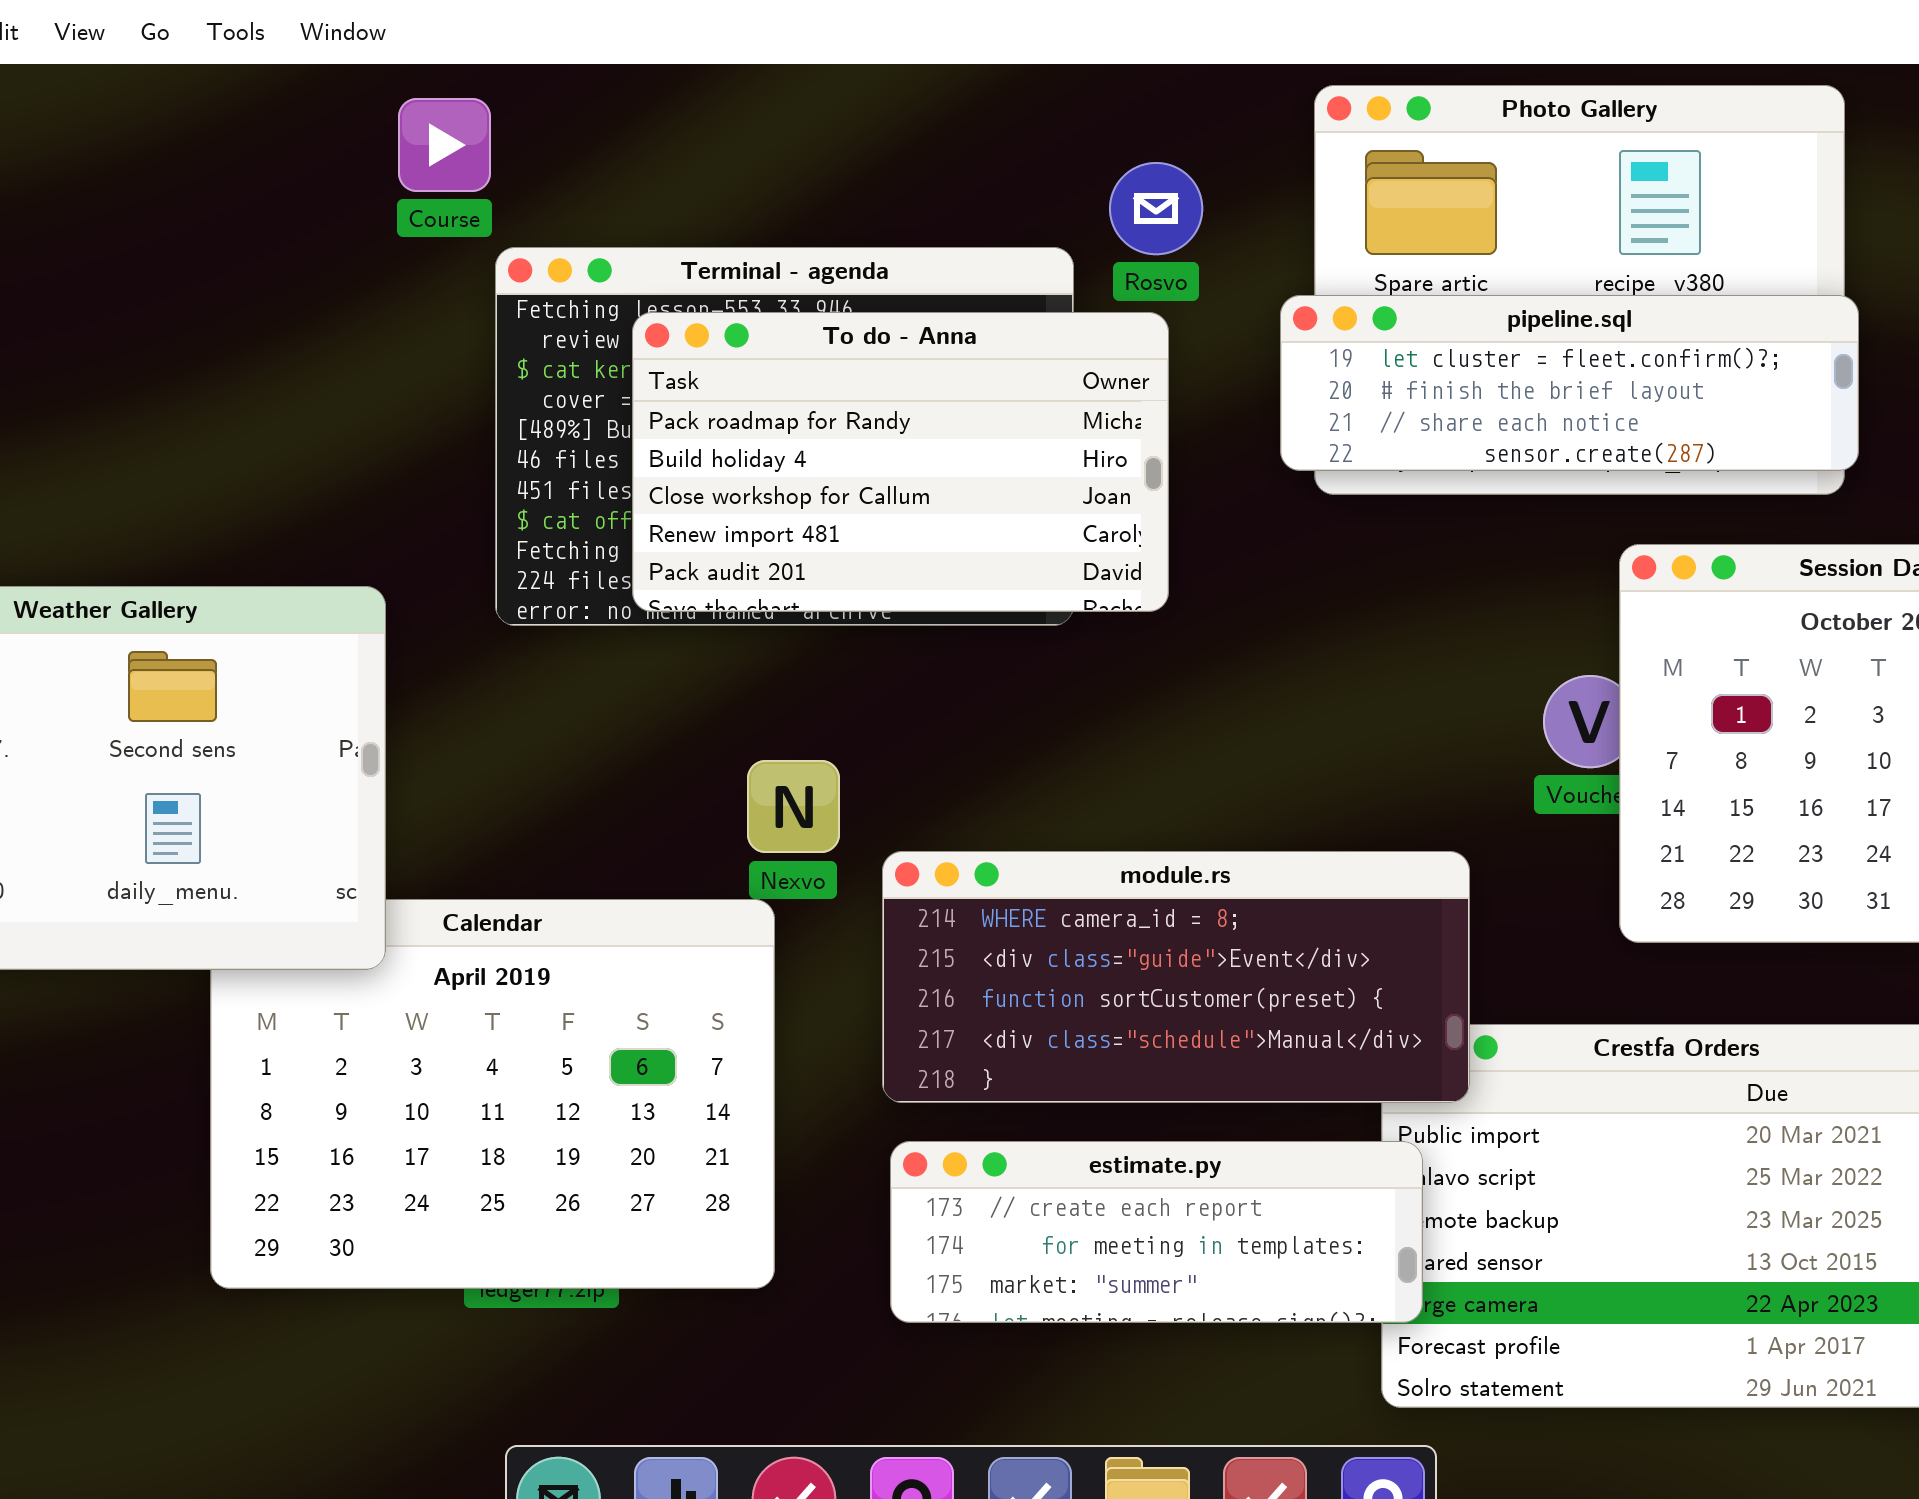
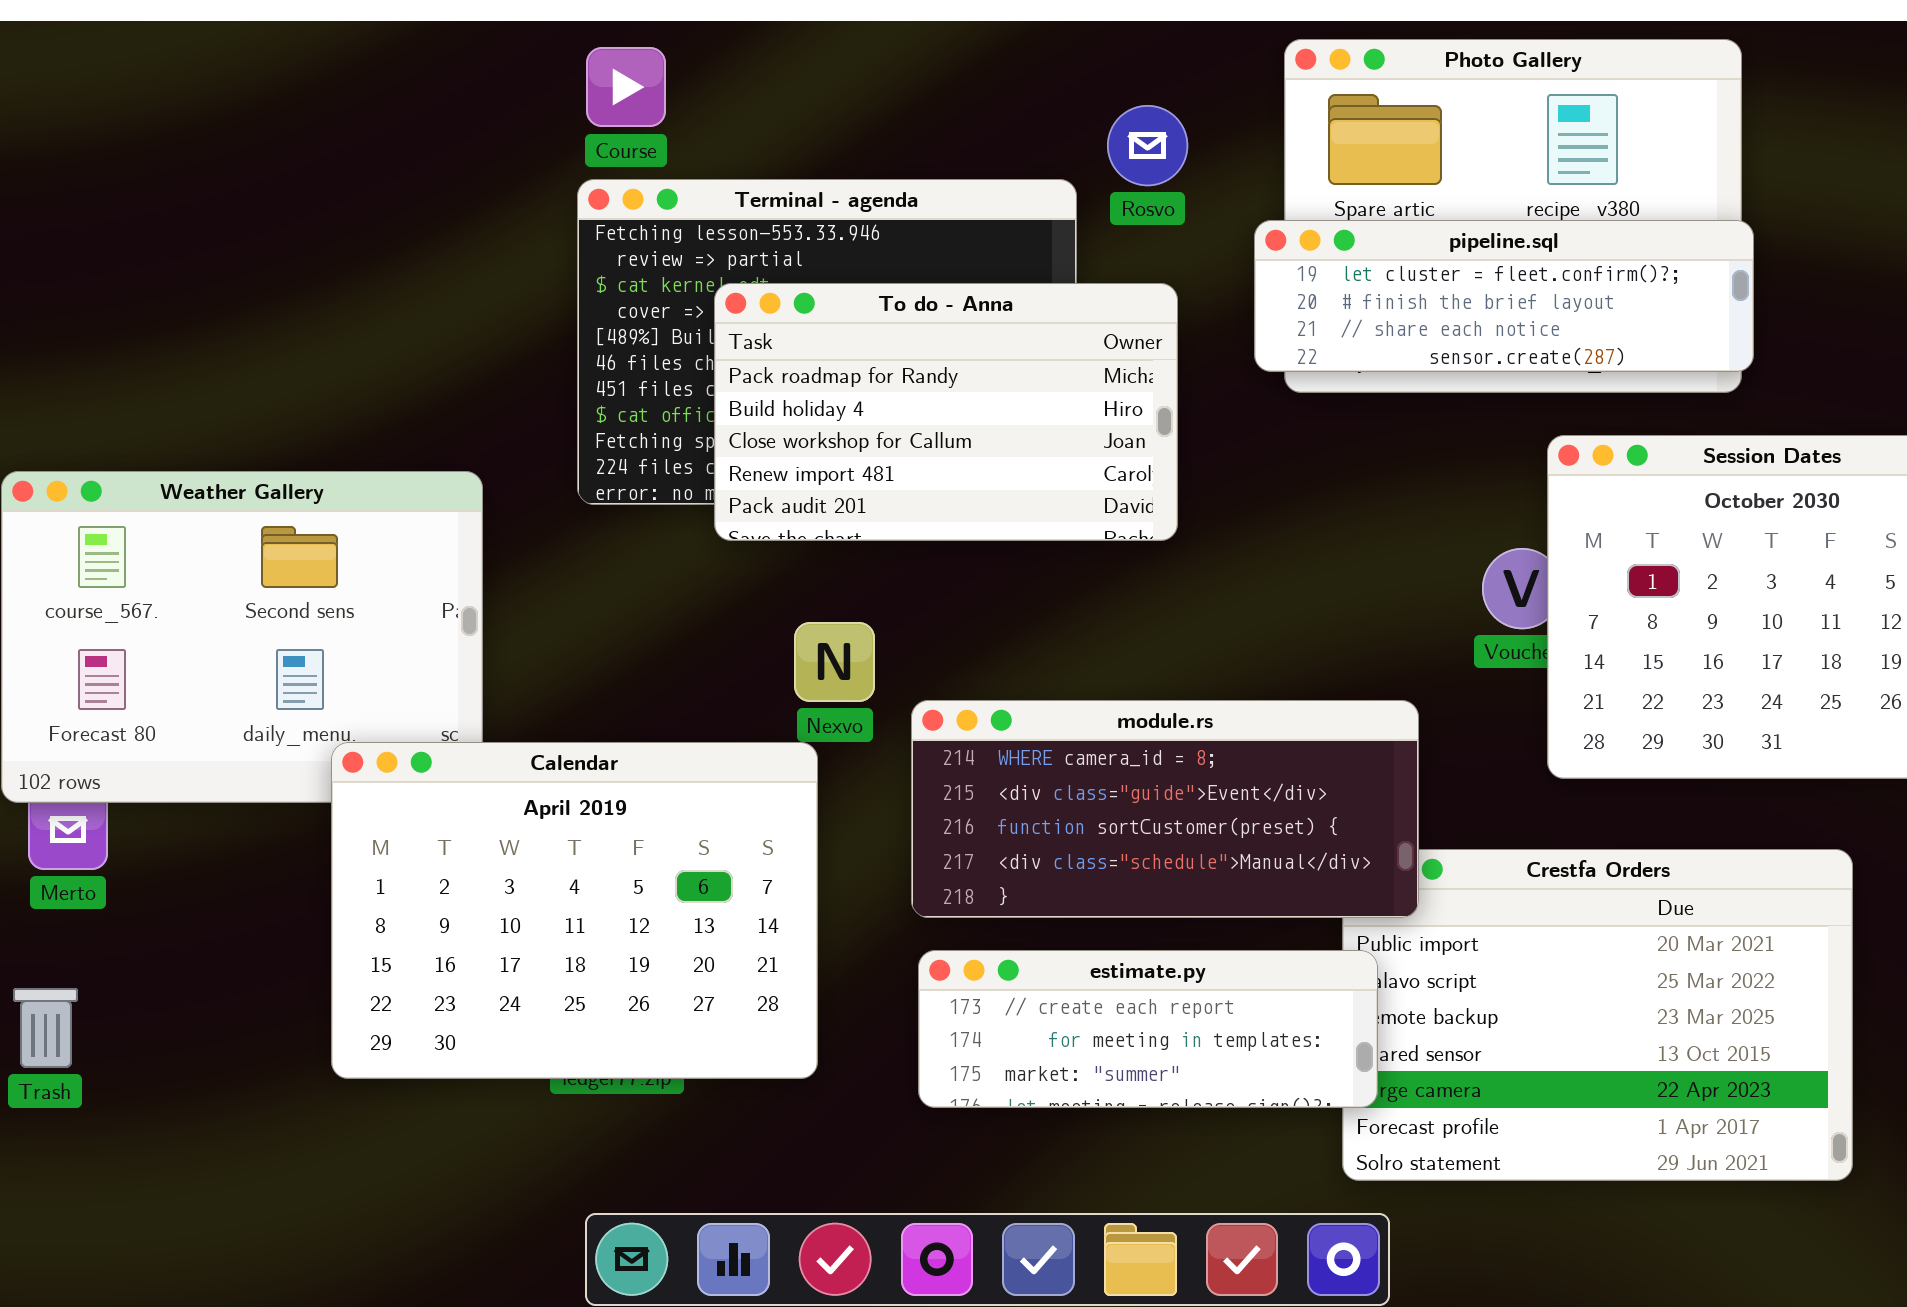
Course: [398,98,491,192] -> [586,47,666,127], moved
To do - Anna: [632,312,1169,612] -> [714,283,1178,541], moved
Calendar: [210,899,775,1289] -> [331,742,818,1079], raised

